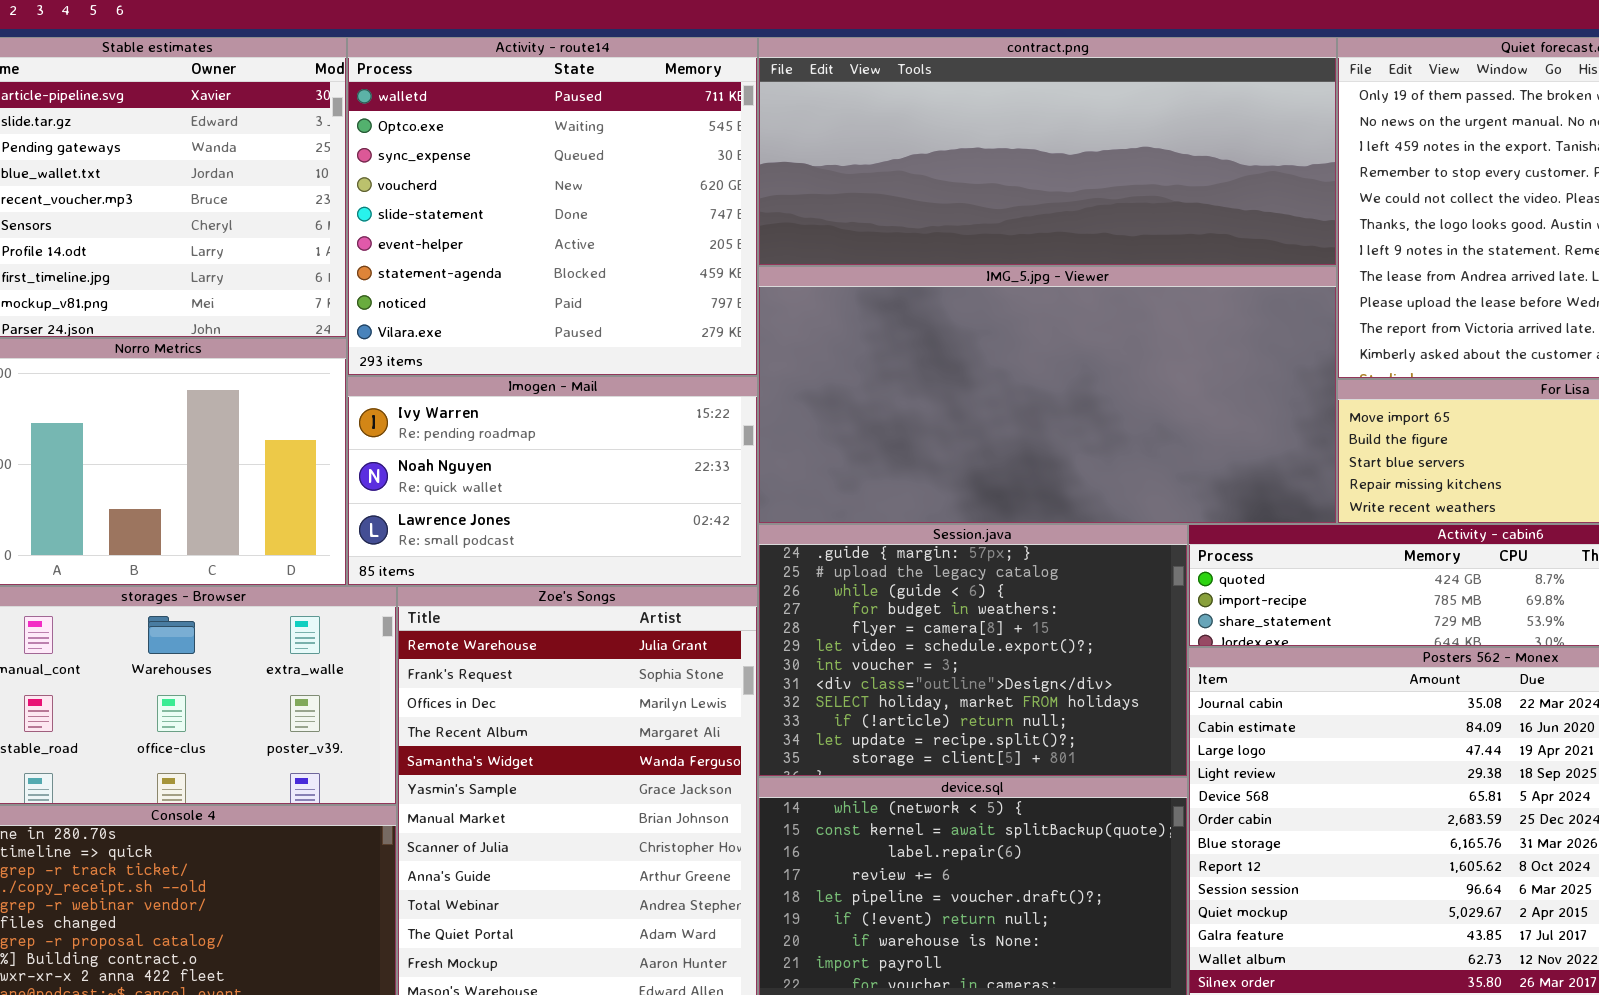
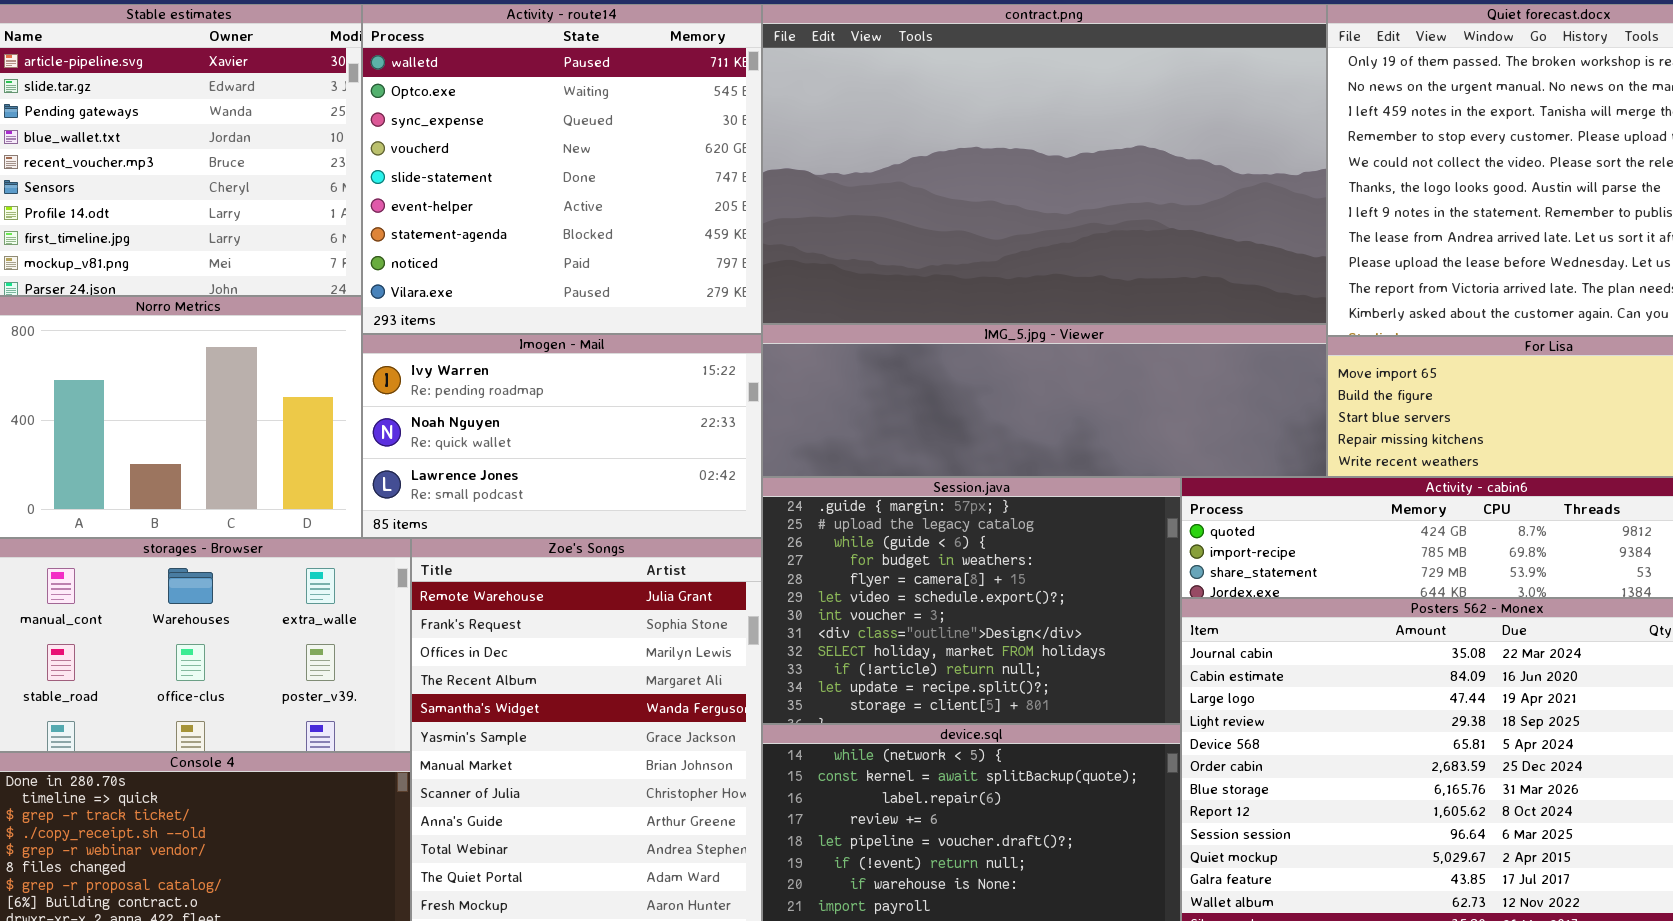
contract.png: [758,37,1337,266] -> [762,4,1327,324], resized
IMG_5.jpg - Viewer: [758,266,1337,524] -> [762,324,1327,477], resized

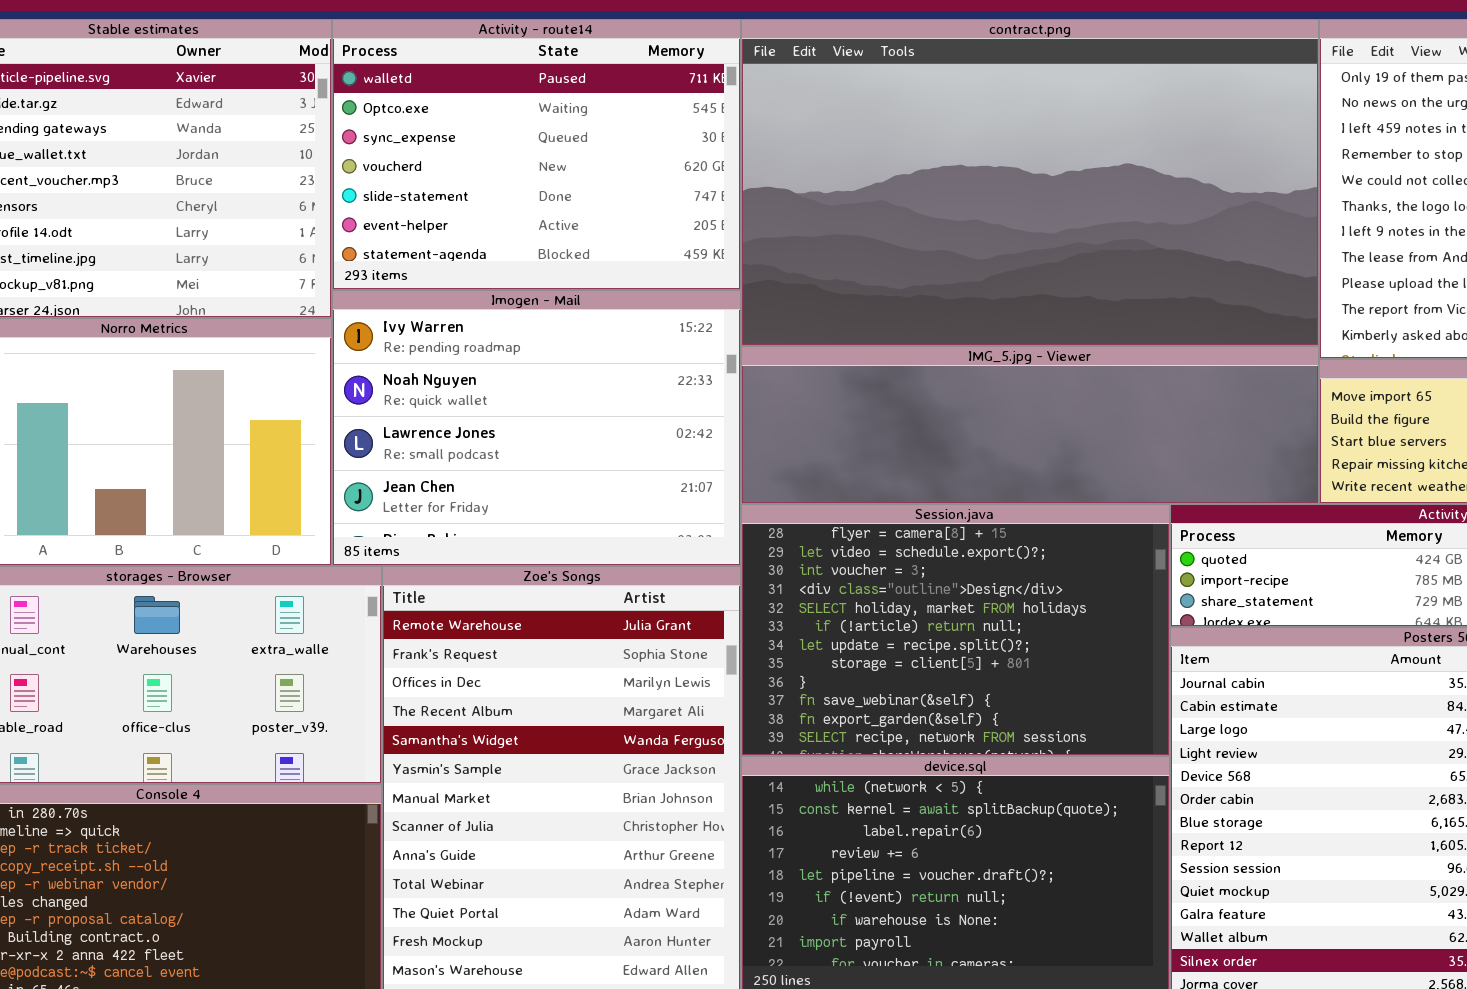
Activity - route14: [362,4,762,334] -> [332,19,741,290], resized
Imogen - Mail: [362,334,762,538] -> [332,290,741,566], resized
Session.java: [762,477,1181,724] -> [741,504,1170,756], scrolled down 4 rows

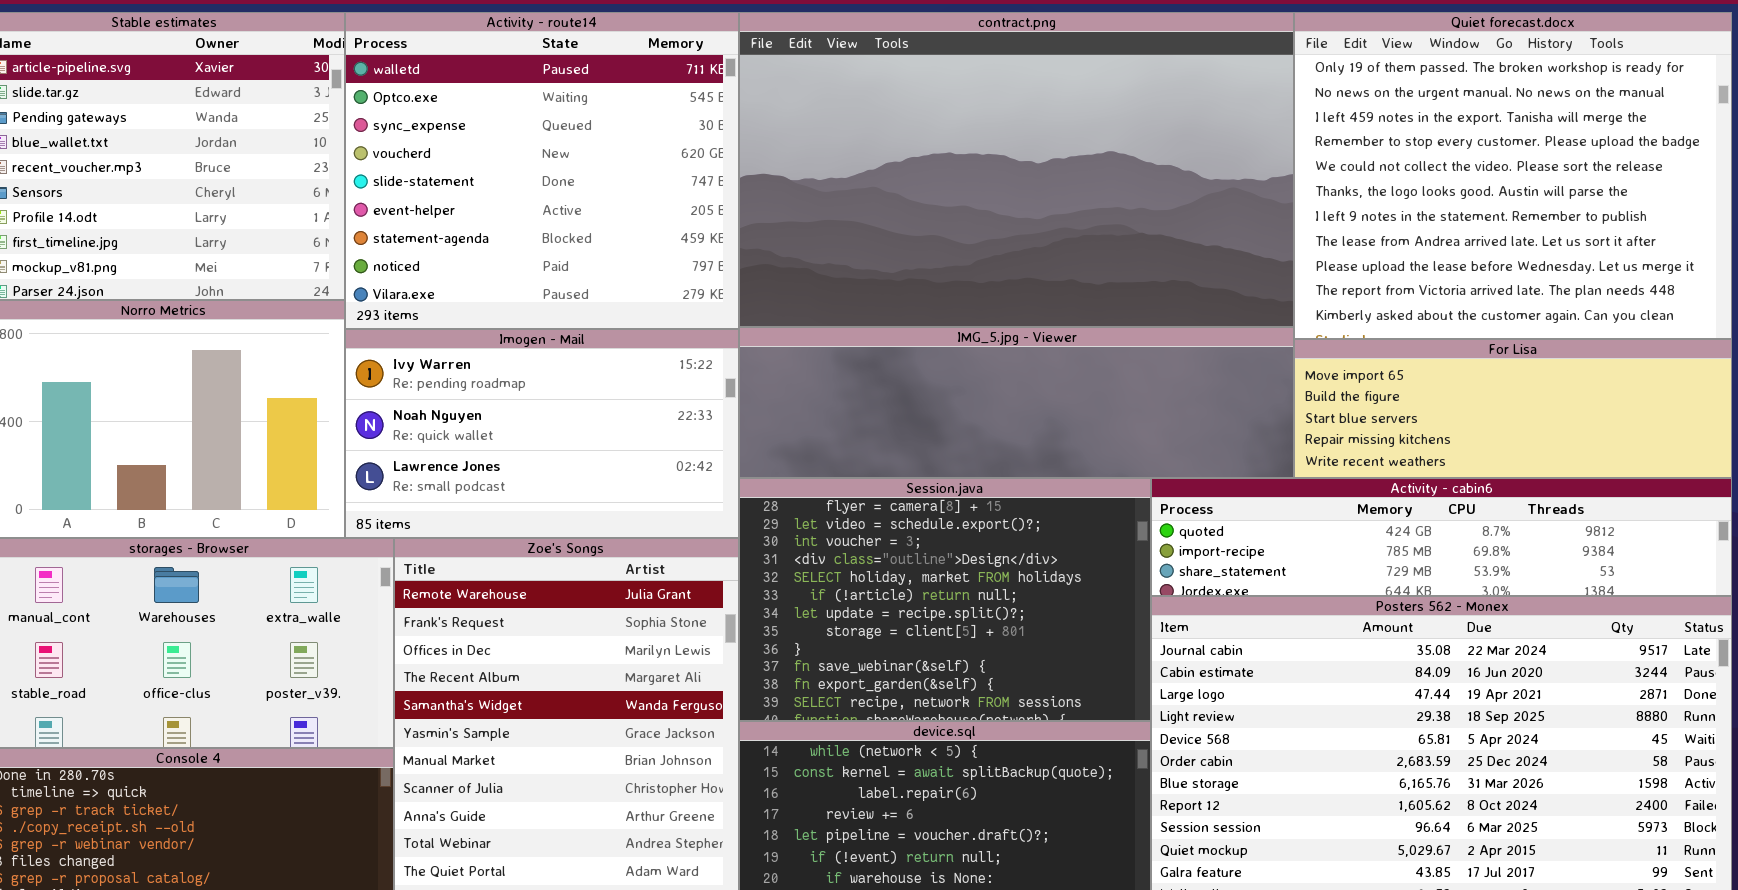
Activity - route14: [332,19,741,290] -> [345,12,739,329], resized
Imogen - Mail: [332,290,741,566] -> [345,329,739,538], resized

